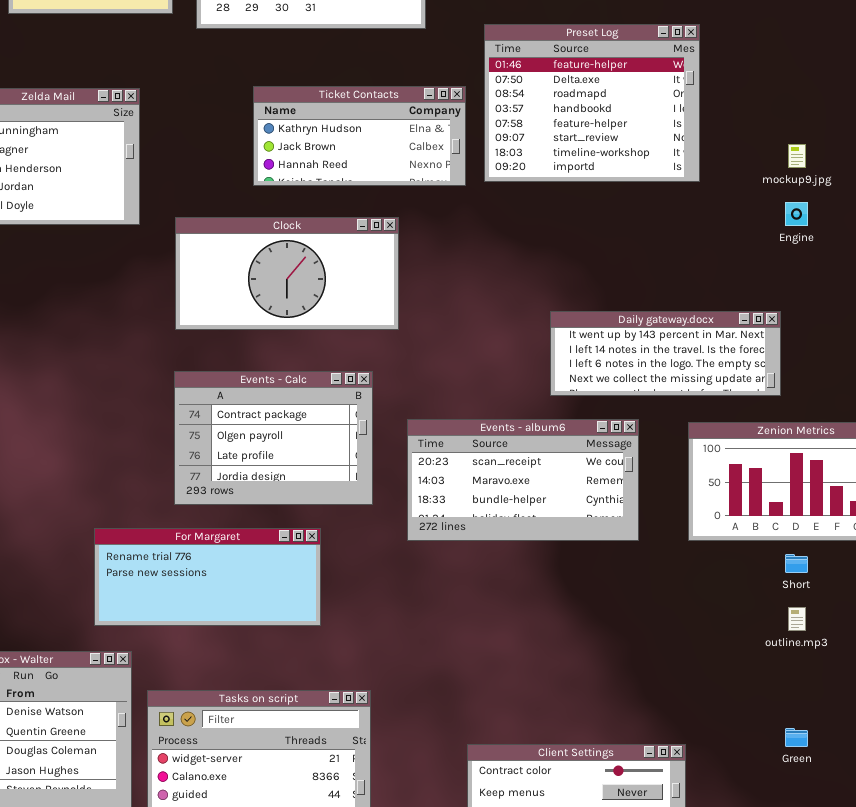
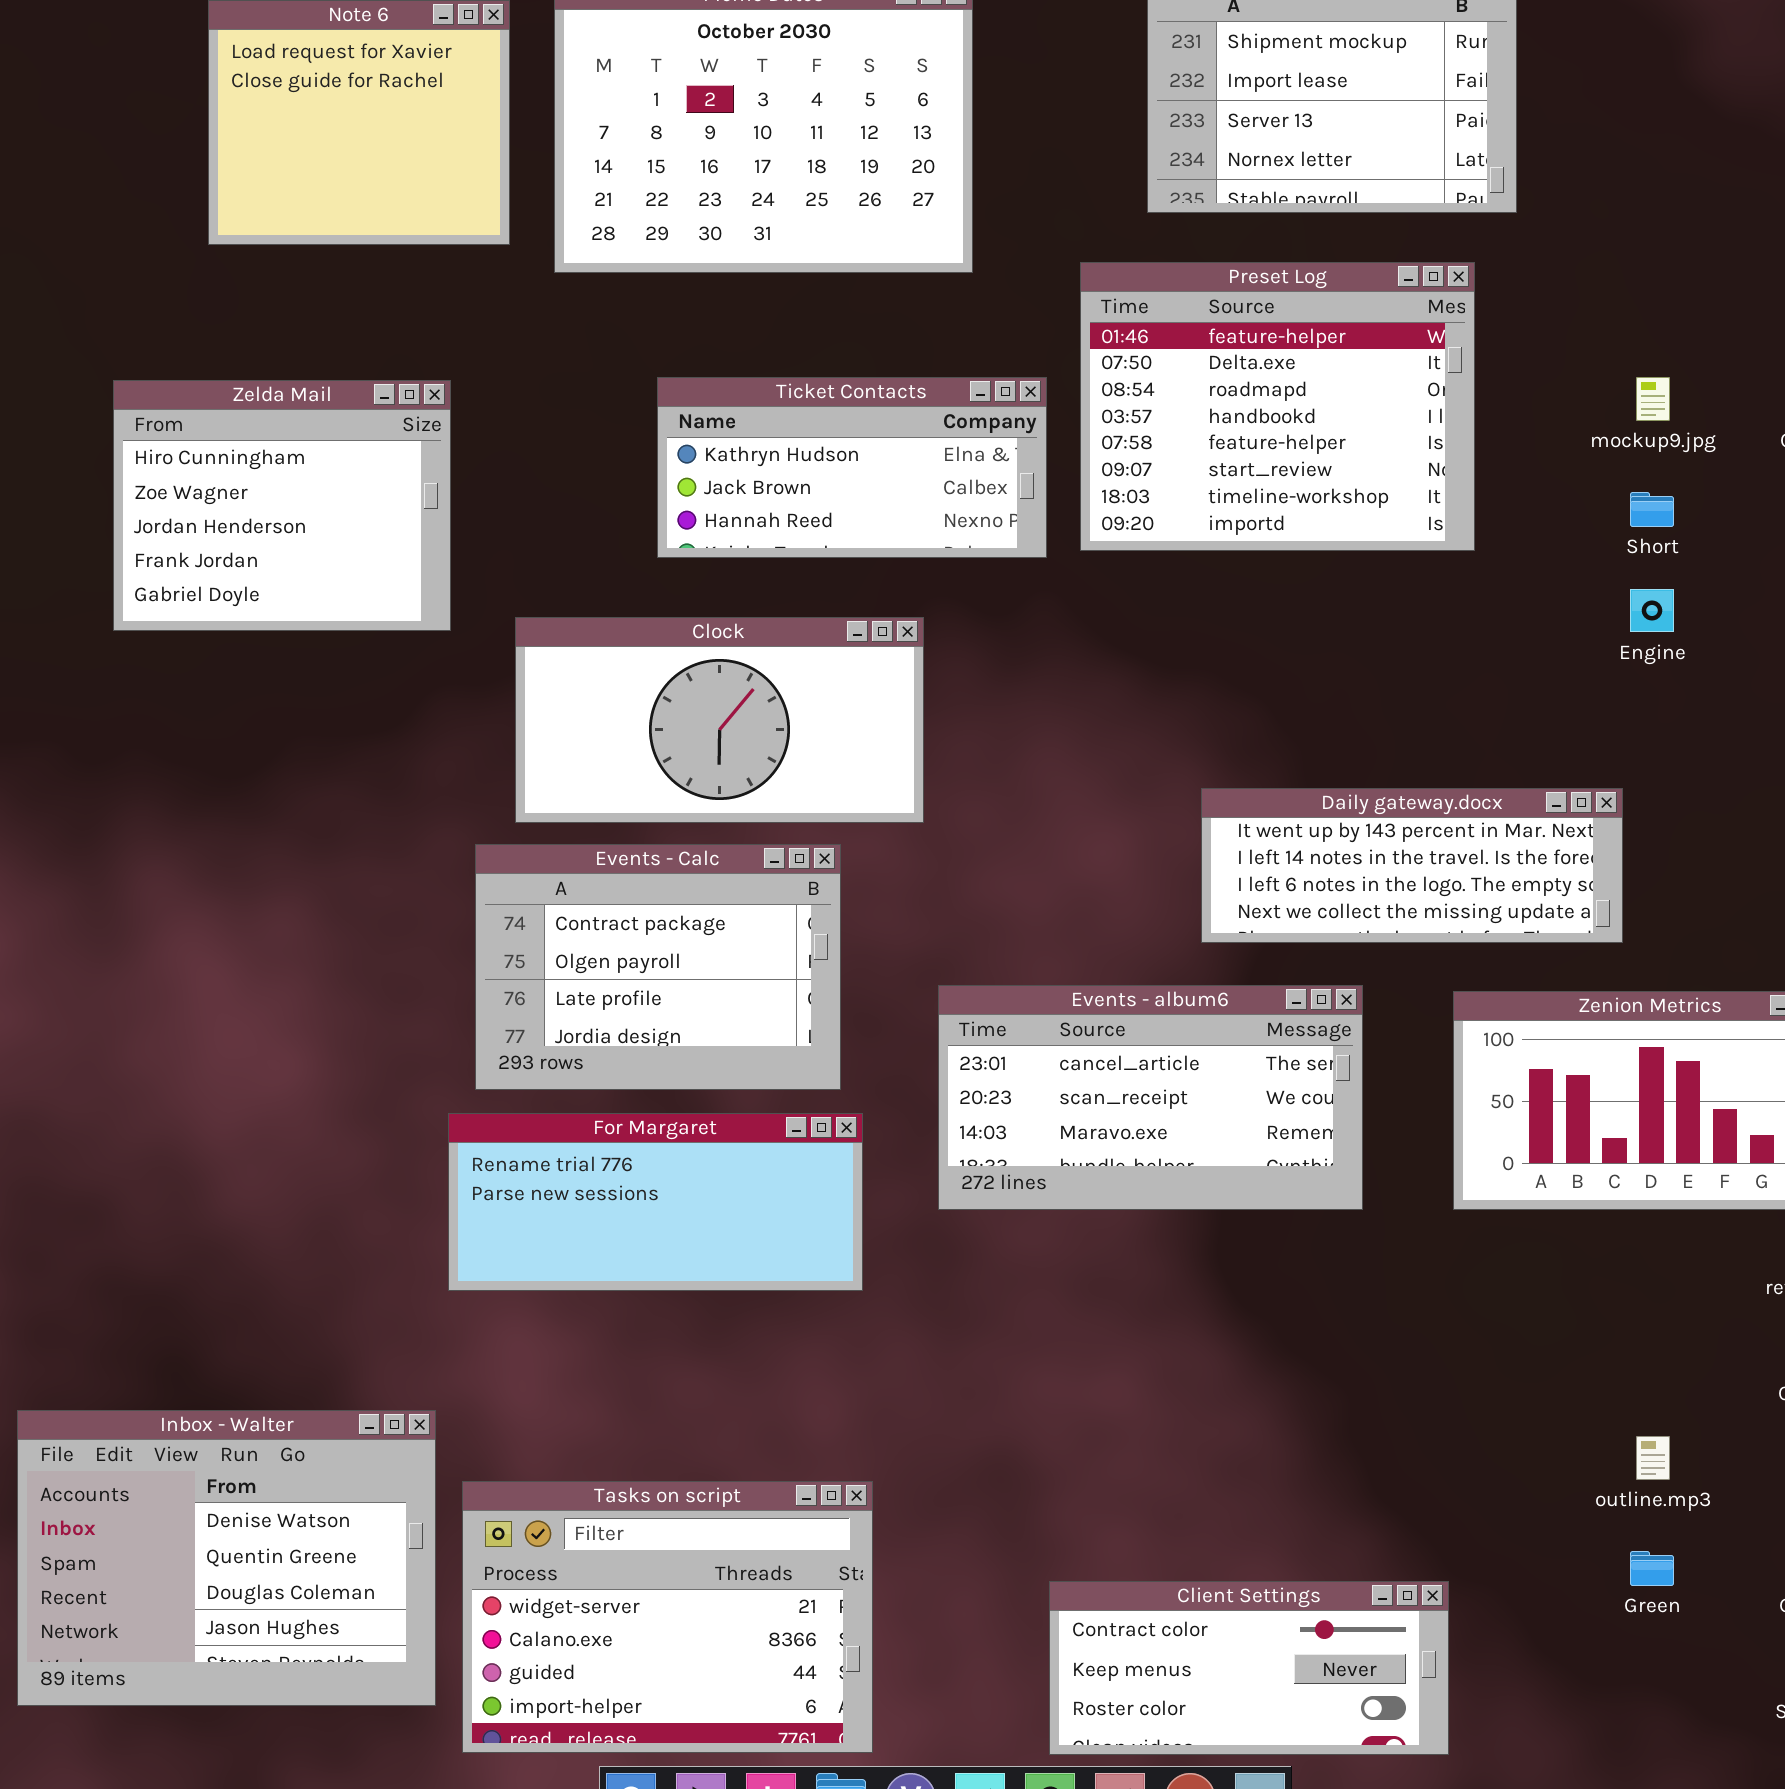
mockup9.jpg: [788,144,806,168] -> [1636,377,1670,421], moved
Events - Calc: [174,371,373,505] -> [475,844,841,1090], moved
Events - album6: [407,419,639,541] -> [938,985,1363,1210], scrolled up 1 row
For Margaret: [94,528,321,626] -> [448,1113,863,1291], moved
Short: [785,554,808,573] -> [1630,492,1674,527], moved
outline.mp3: [788,607,806,631] -> [1636,1436,1670,1480], moved

